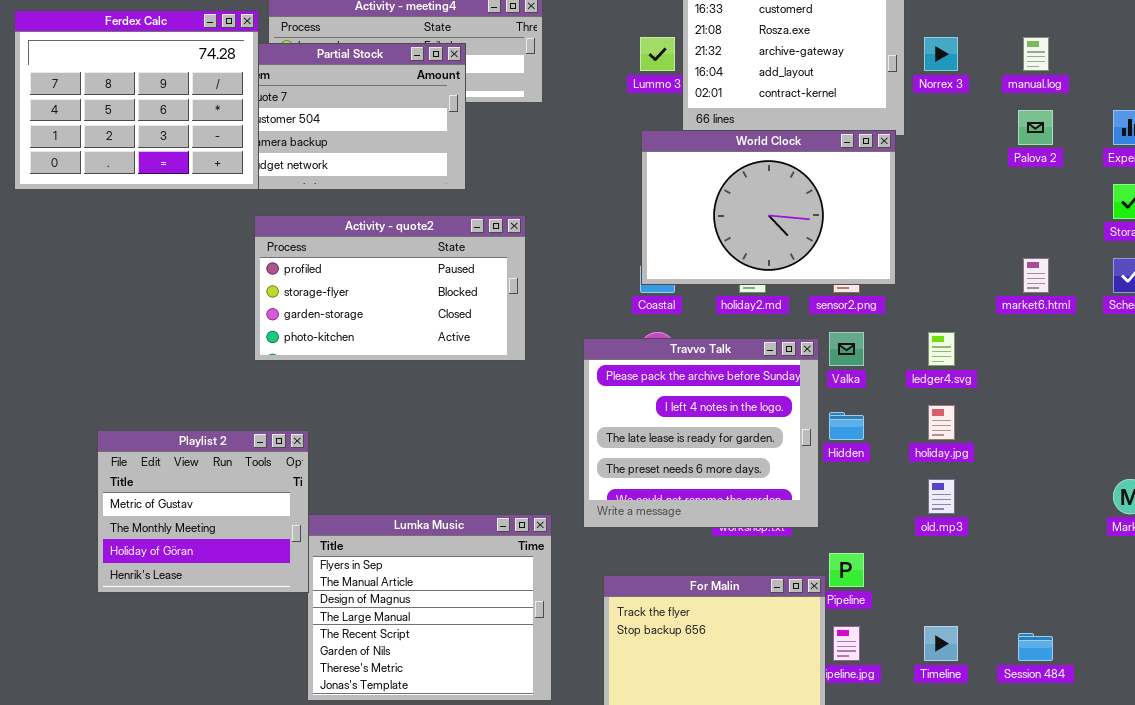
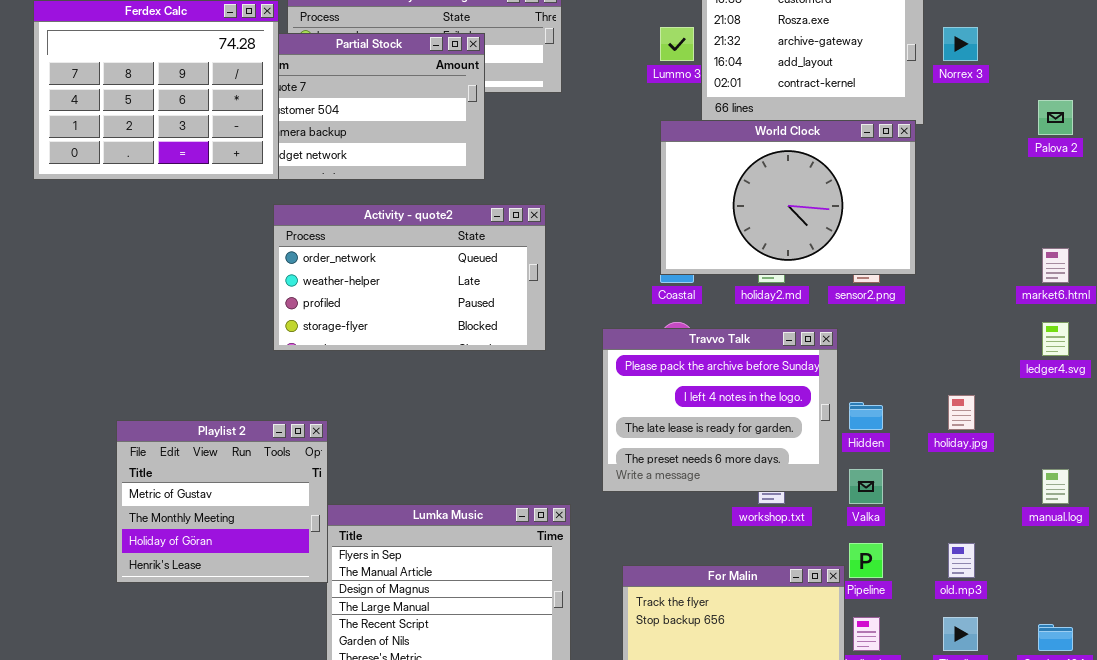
manual.log: [1023,37,1049,71] -> [1042,469,1069,504], moved
Activity - quote2: [254,215,526,361] -> [273,204,546,351], scrolled up 2 rows
Valka: [829,332,864,366] -> [849,469,883,504], moved
ledger4.svg: [928,332,955,366] -> [1042,322,1069,356], moved
Travvo Talk: [583,338,819,528] -> [602,328,838,492], resized
old.mp3: [928,479,955,514] -> [948,543,975,578], moved

